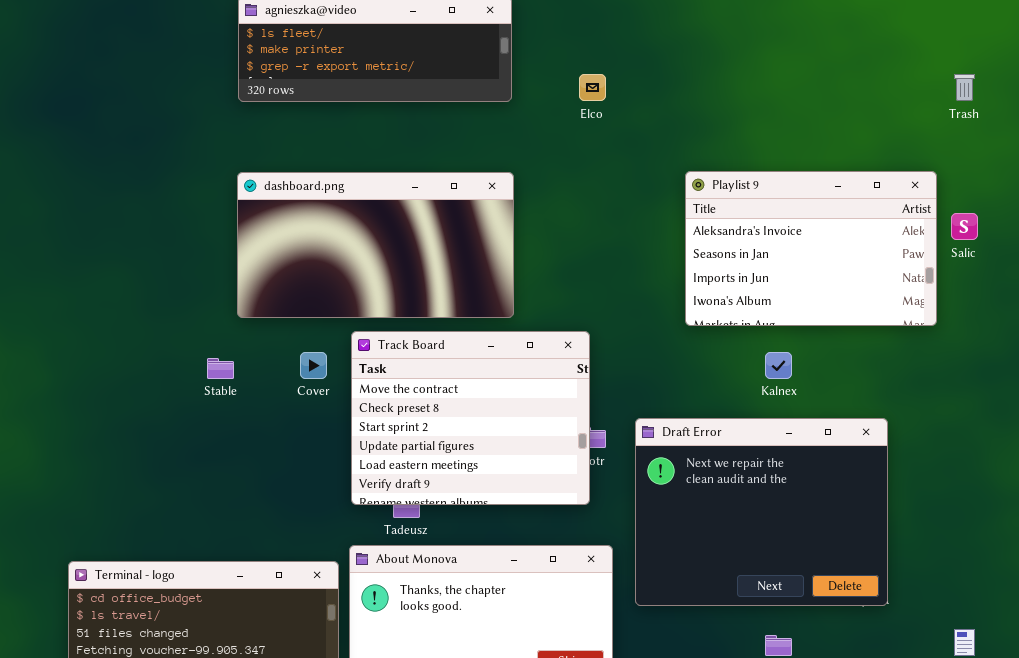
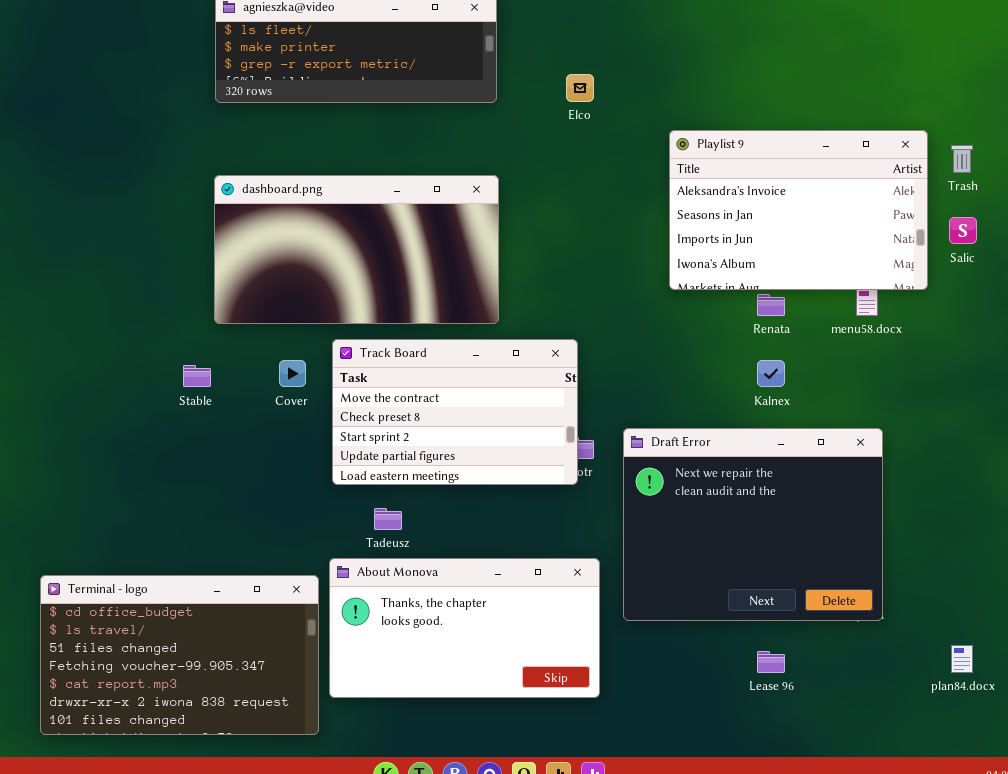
Trash: [954,74,975,101] -> [951,145,973,173], moved
Playlist 9: [685,171,937,326] -> [669,130,928,290], moved
Track Board: [351,331,590,505] -> [332,339,578,485], resized

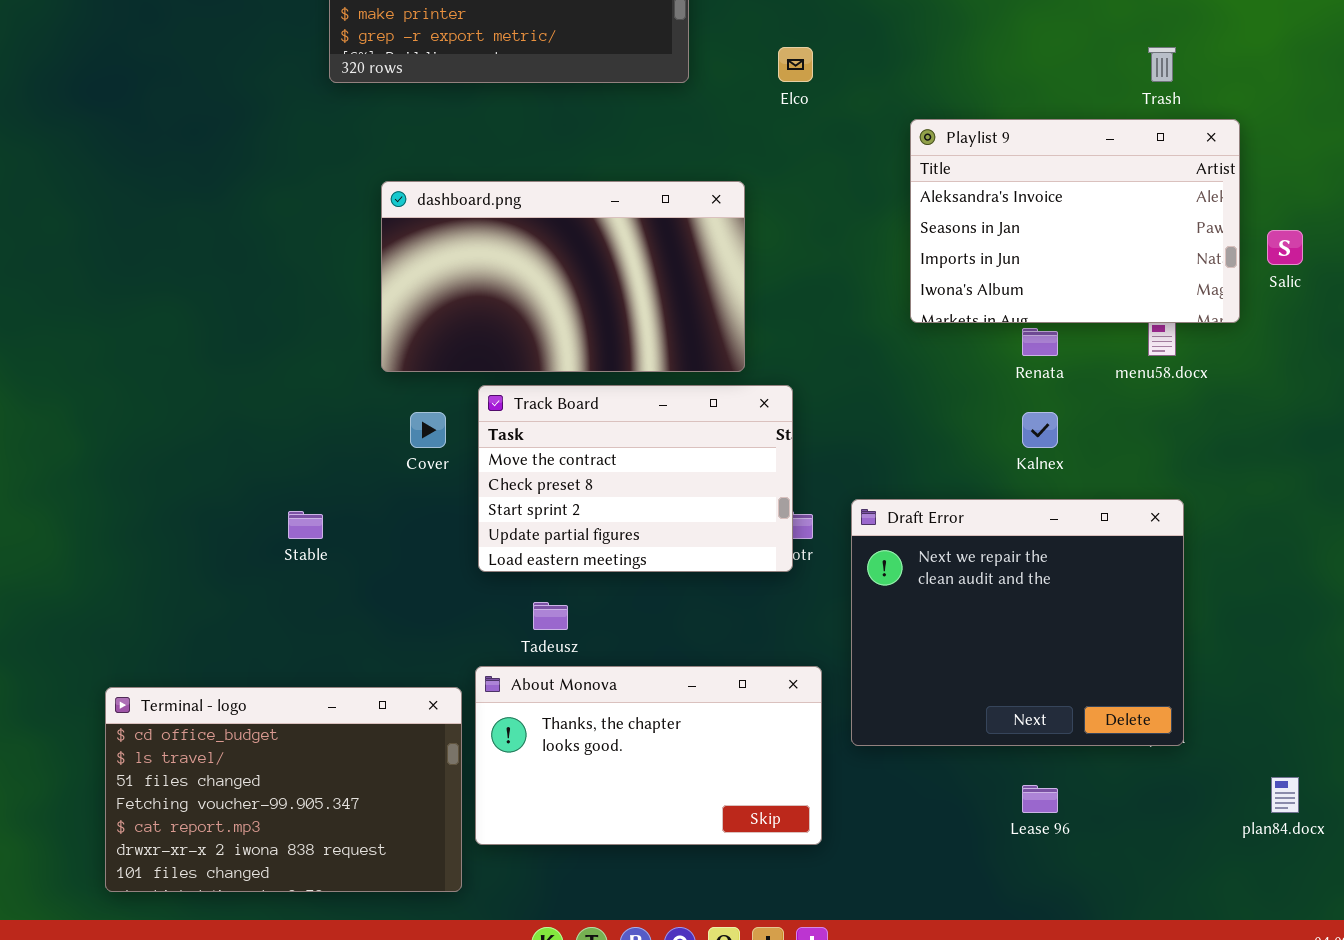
Trash: [951,145,973,173] -> [1148,47,1176,82], moved
dashboard.png: [214,175,499,324] -> [381,181,745,372], moved
Stable: [183,365,211,387] -> [288,511,323,539], moved

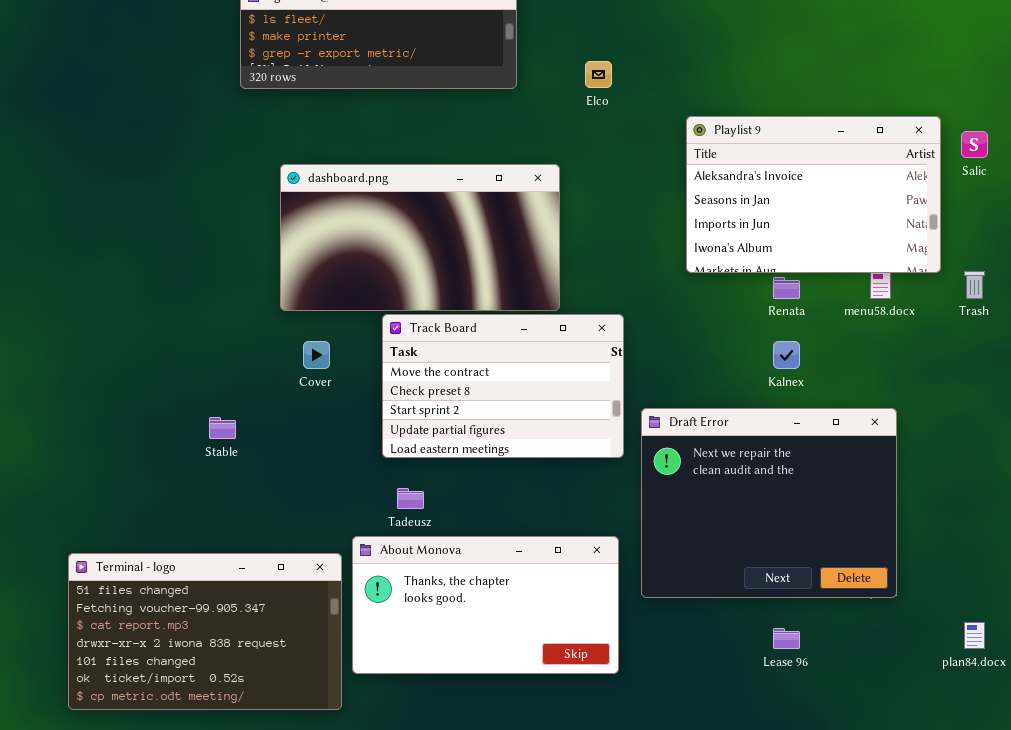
Trash: [1148,47,1176,82] -> [964,271,985,299], moved
Salic: [1267,230,1303,265] -> [961,131,988,158], moved
Track Board: [478,385,793,572] -> [382,314,624,458], moved
Terminal - logo: [105,687,462,892] -> [68,553,342,710], scrolled down 2 rows

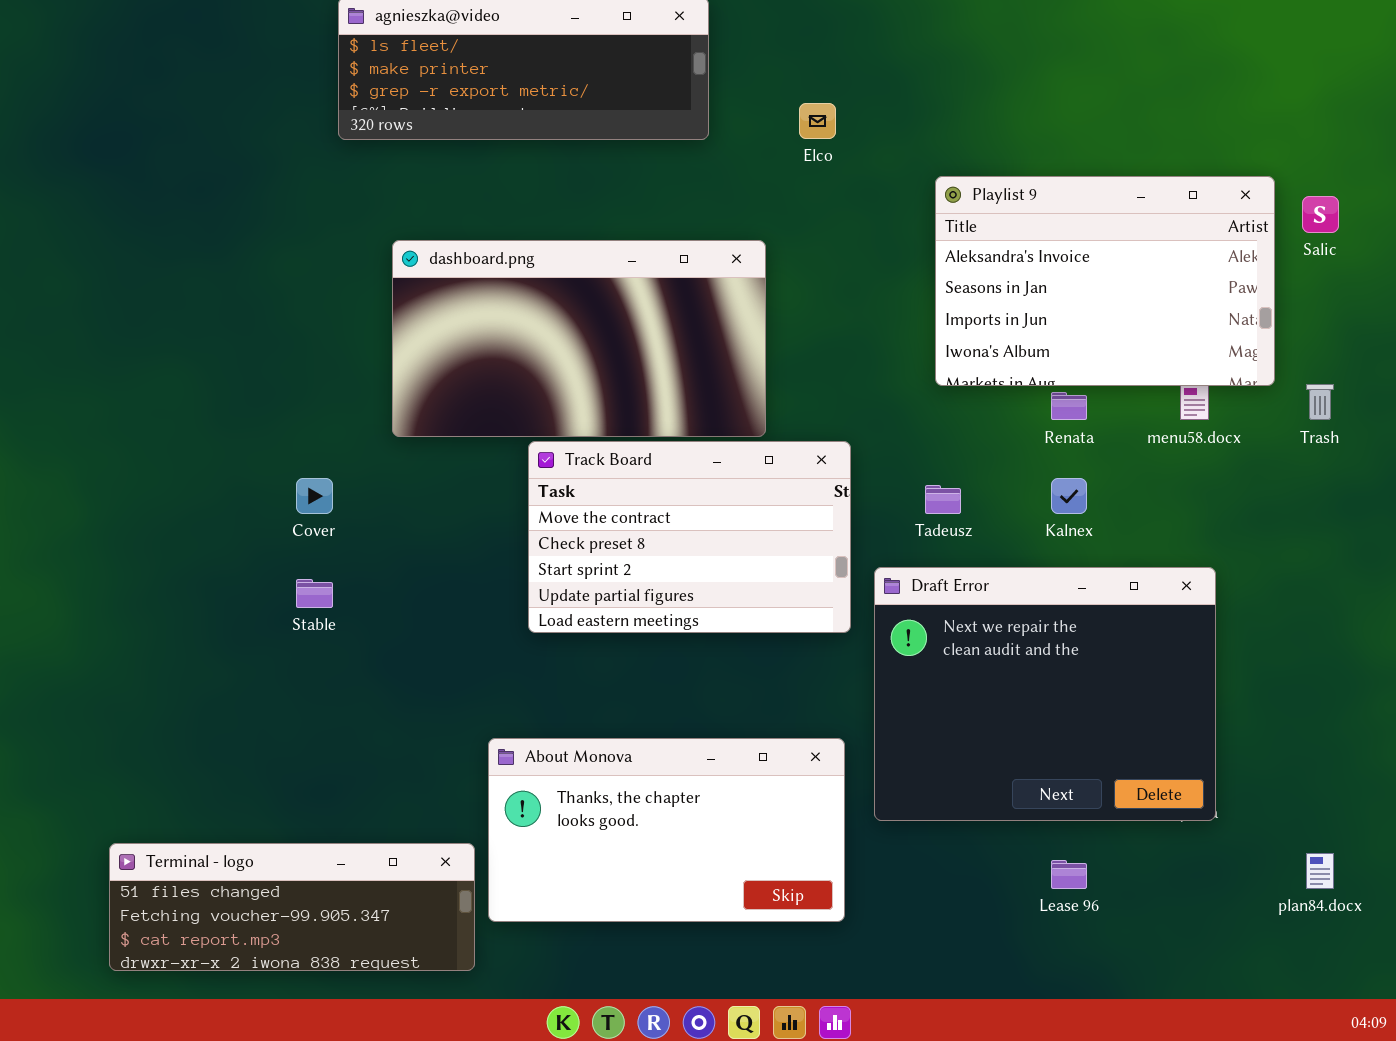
Cover: [303,341,330,369] -> [296,478,333,514], moved
Tadeusz: [397,488,424,509] -> [925,485,961,514], moved
Terminal - logo: [68,553,342,710] -> [109,843,475,971], resized

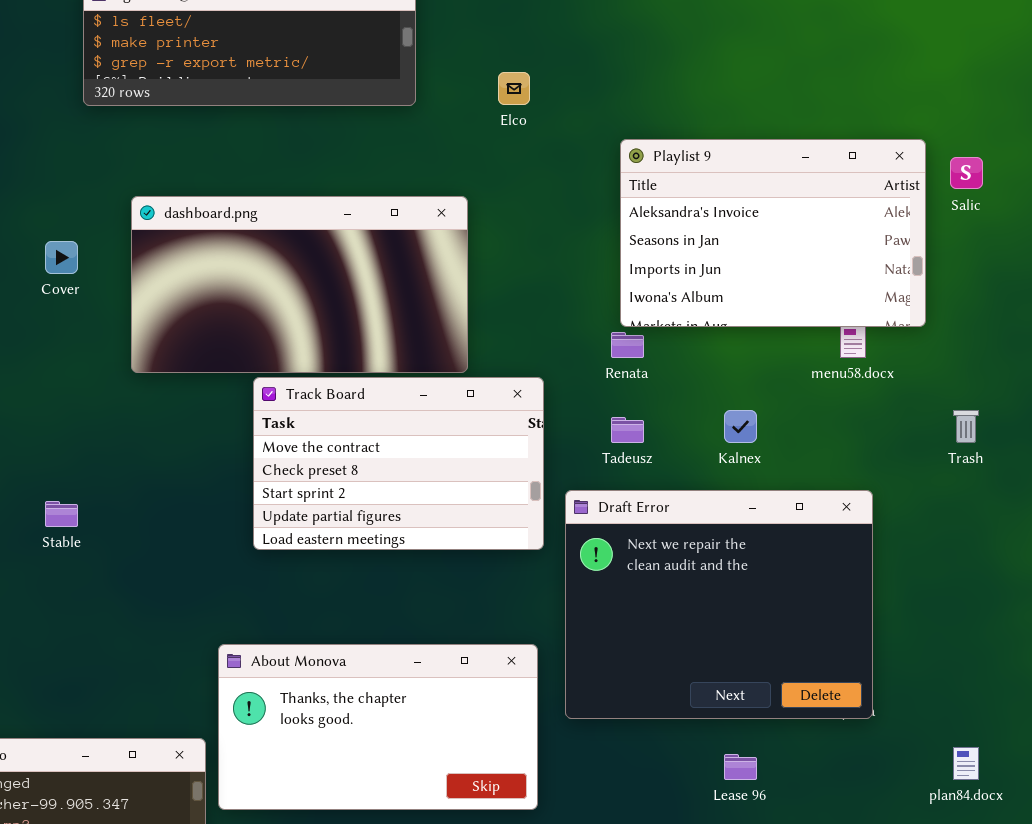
Trash: [1306,384,1334,420] -> [953,410,979,443], moved
Renata: [1051,392,1087,420] -> [611,332,644,358], moved
Cover: [296,478,333,514] -> [45,241,78,274], moved

